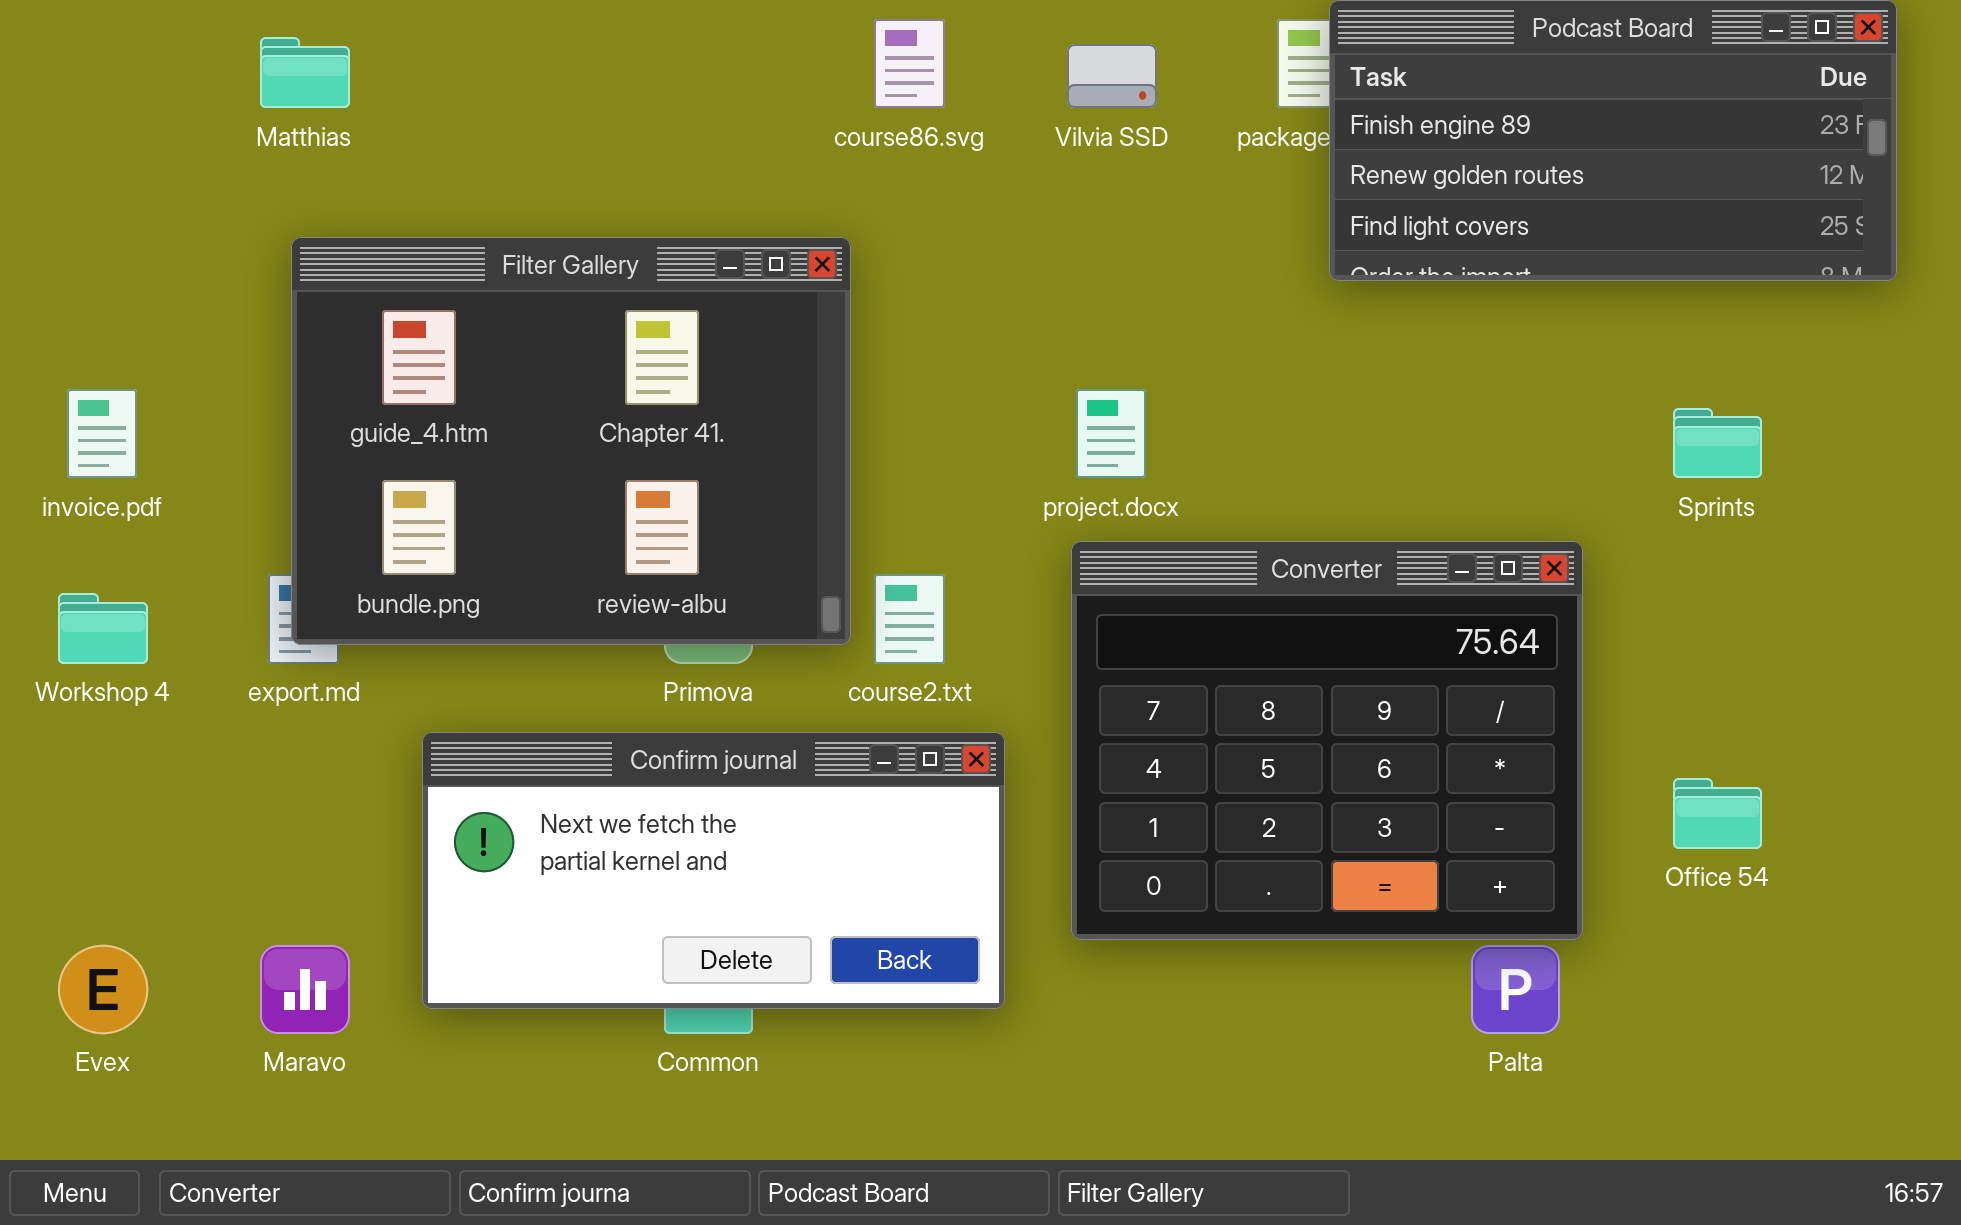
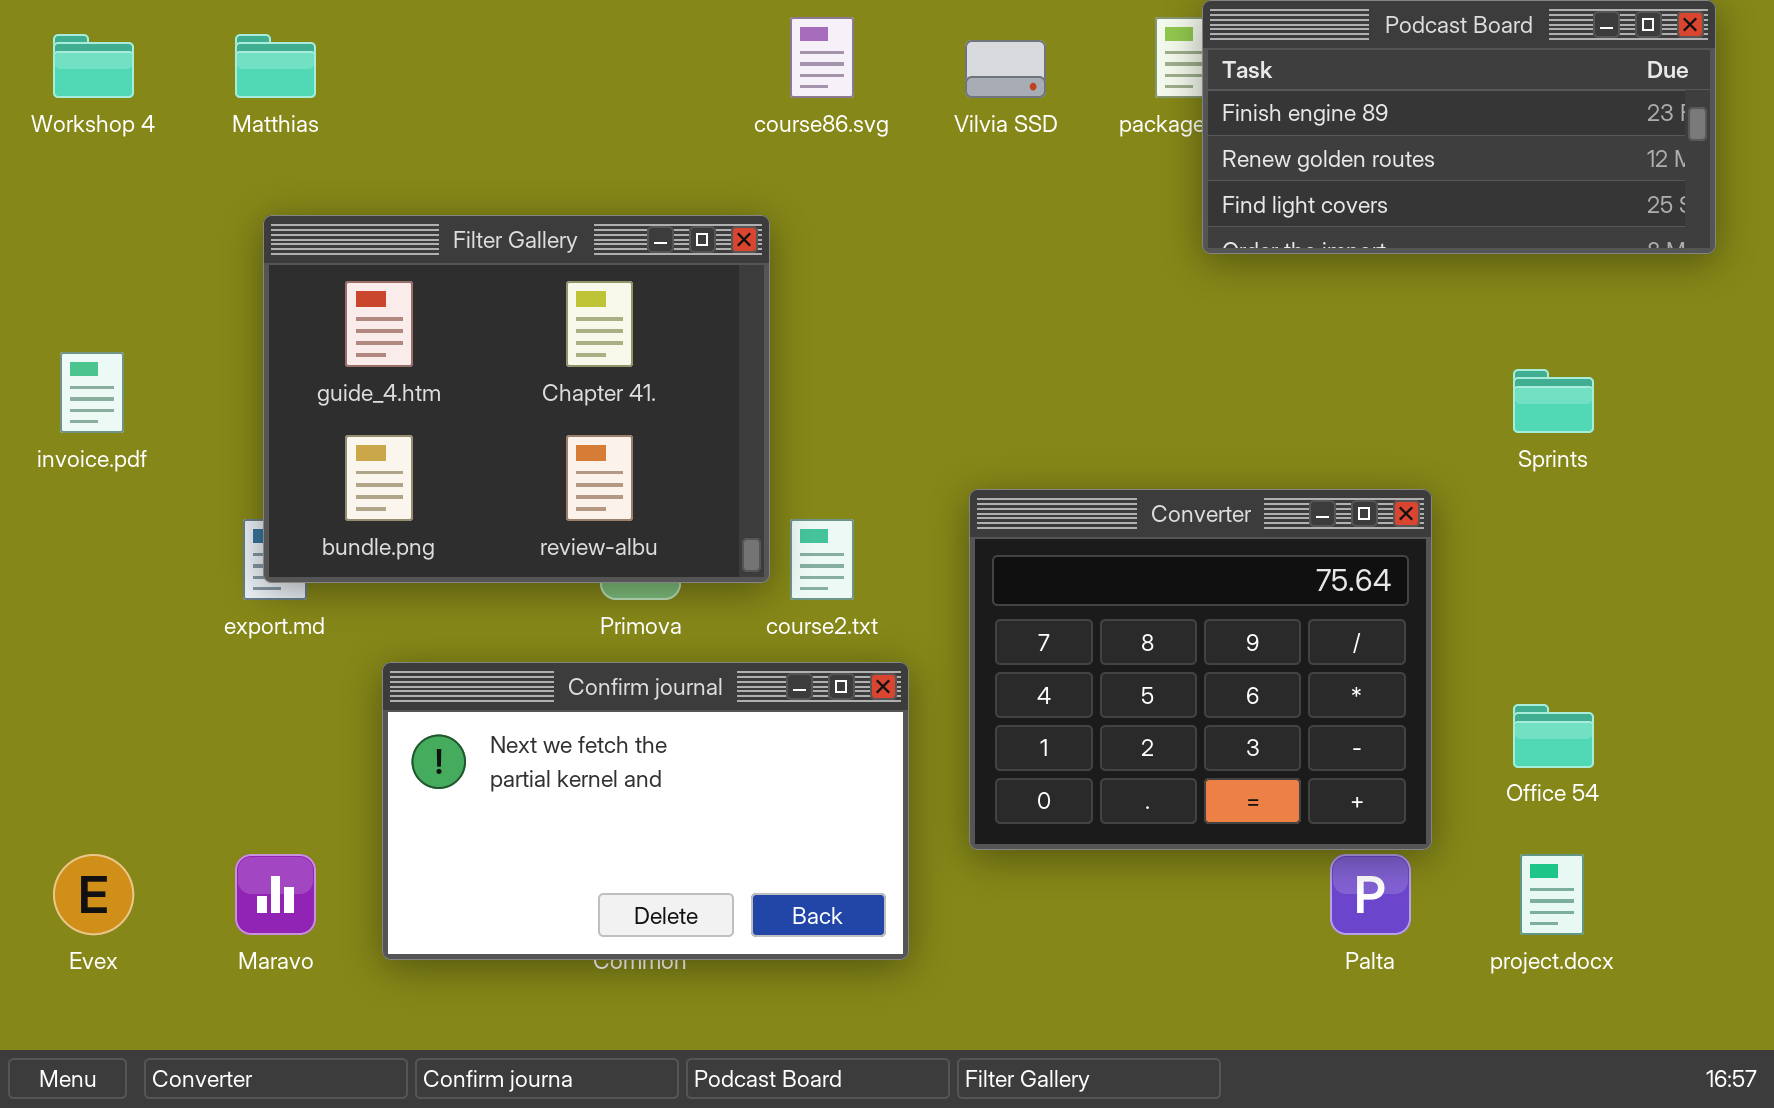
project.docx: [1076,389,1146,478] -> [1520,854,1584,935], moved
Workshop 4: [58,593,148,664] -> [53,34,134,98], moved
Confirm journal: [422,732,1005,1009] -> [382,662,909,960], resized

